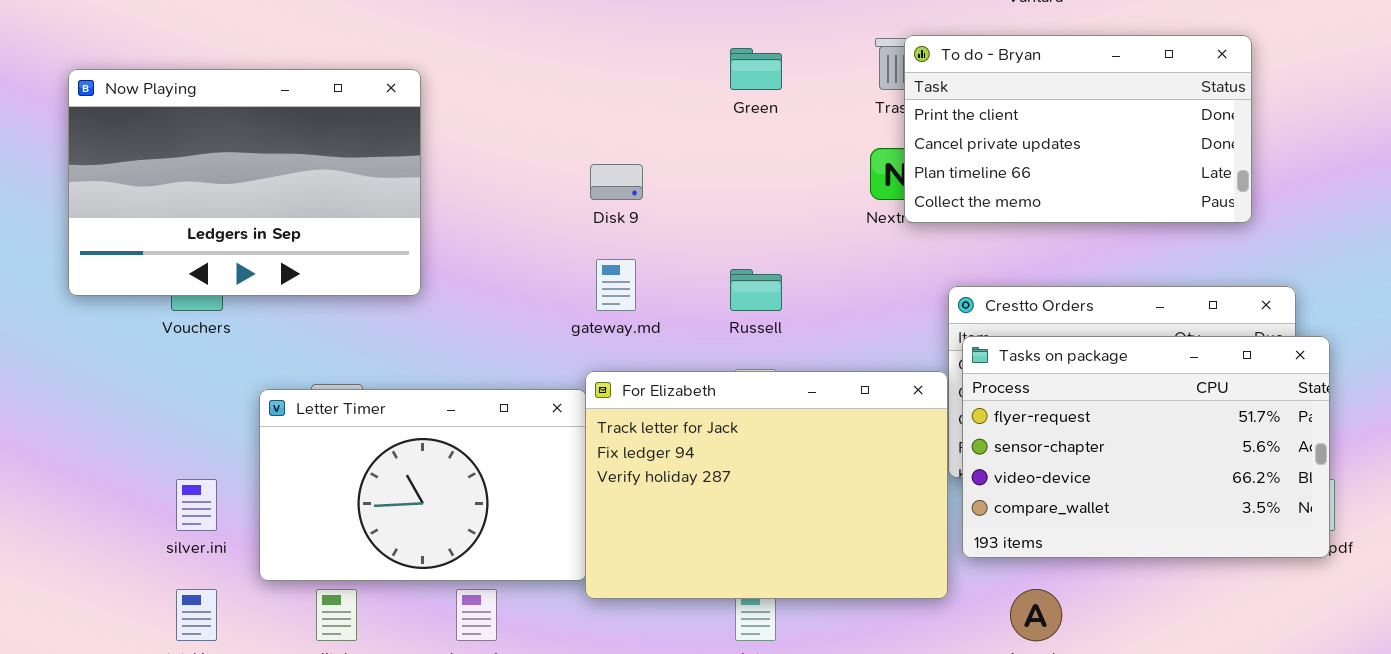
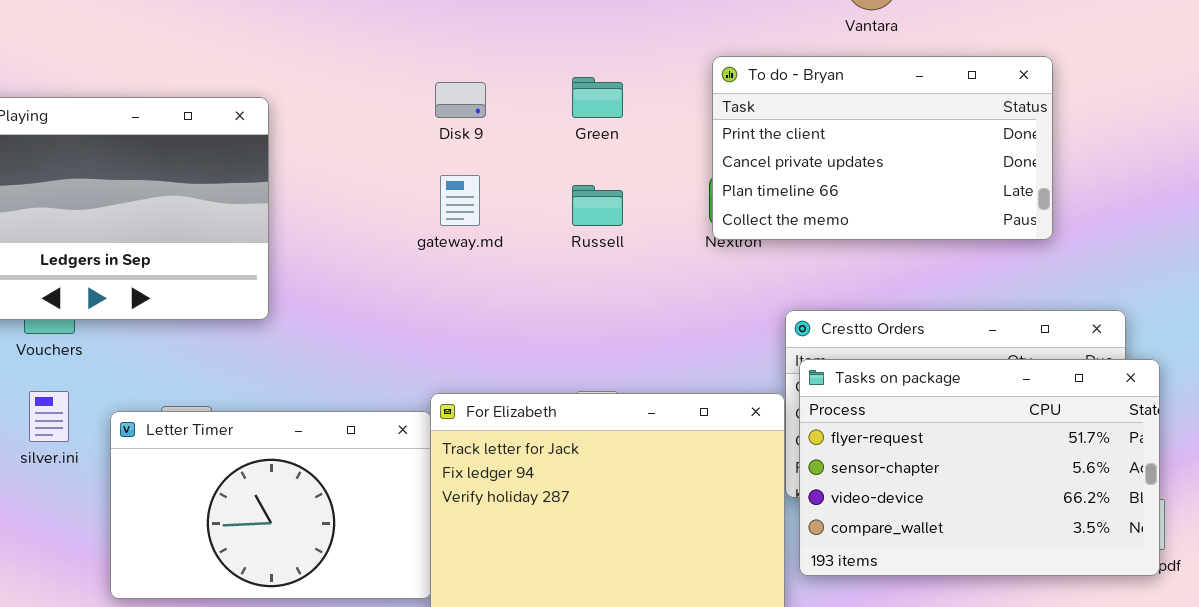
To do - Bryan: [904,35,1252,223] -> [712,56,1053,240], moved
Disk 9: [590,164,643,200] -> [435,82,486,118], moved
gateway.md: [596,259,636,311] -> [440,175,480,226], moved
Russell: [730,269,782,311] -> [572,185,623,226], moved
silver.ini: [176,479,217,531] -> [29,391,69,442], moved

